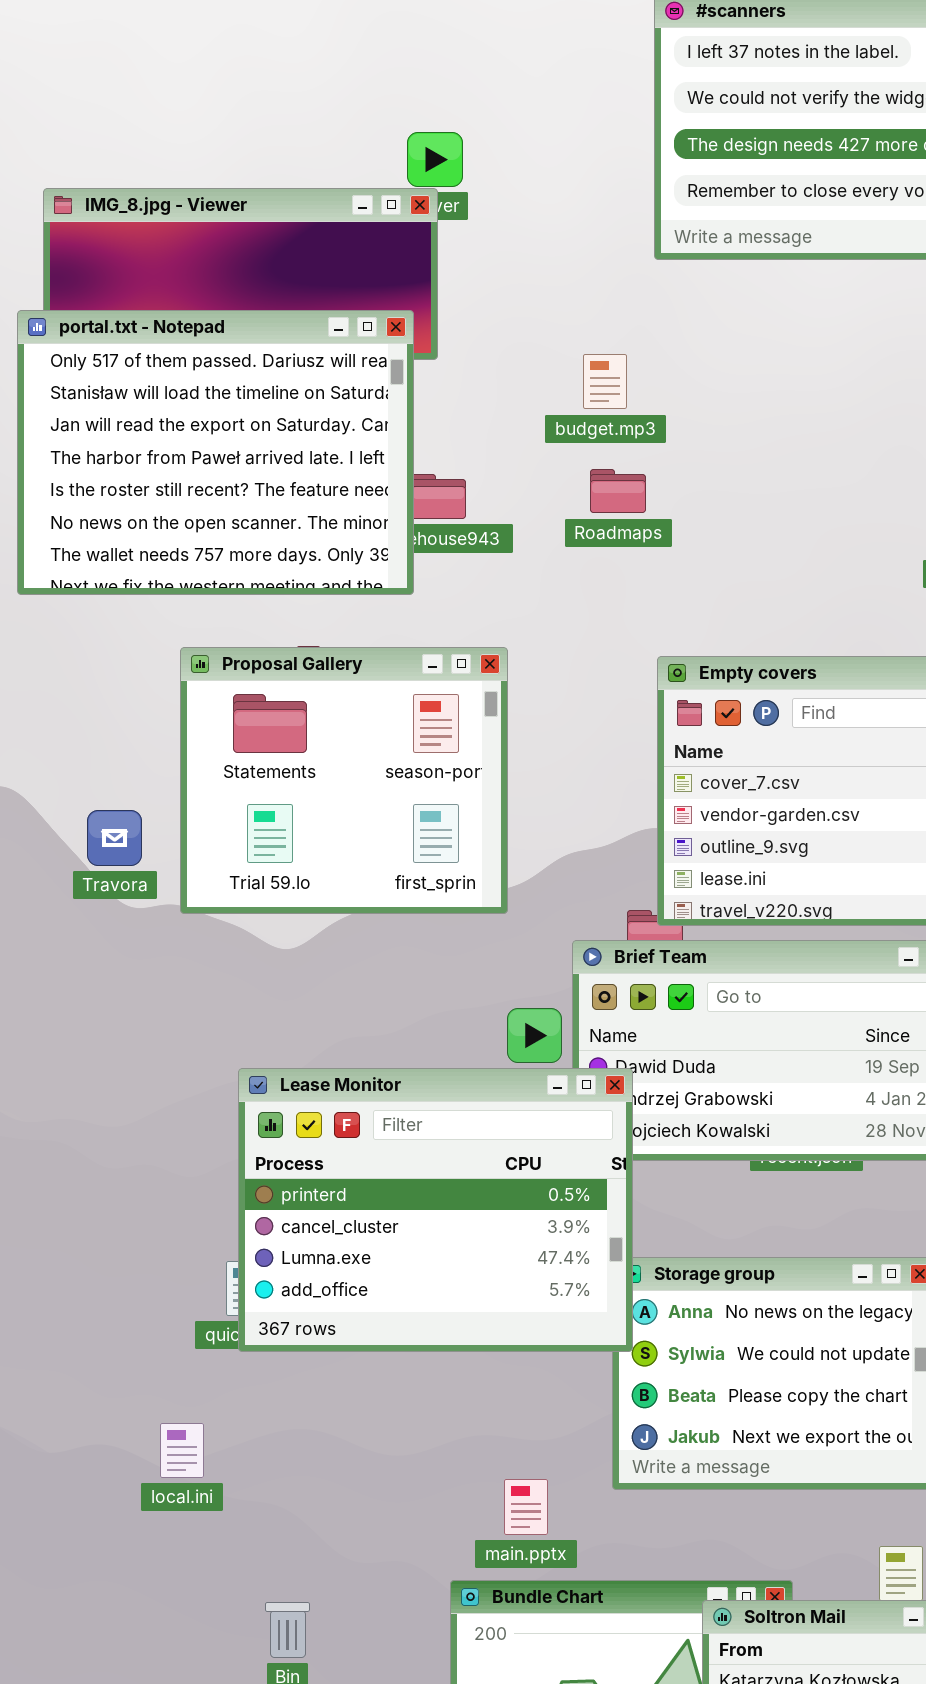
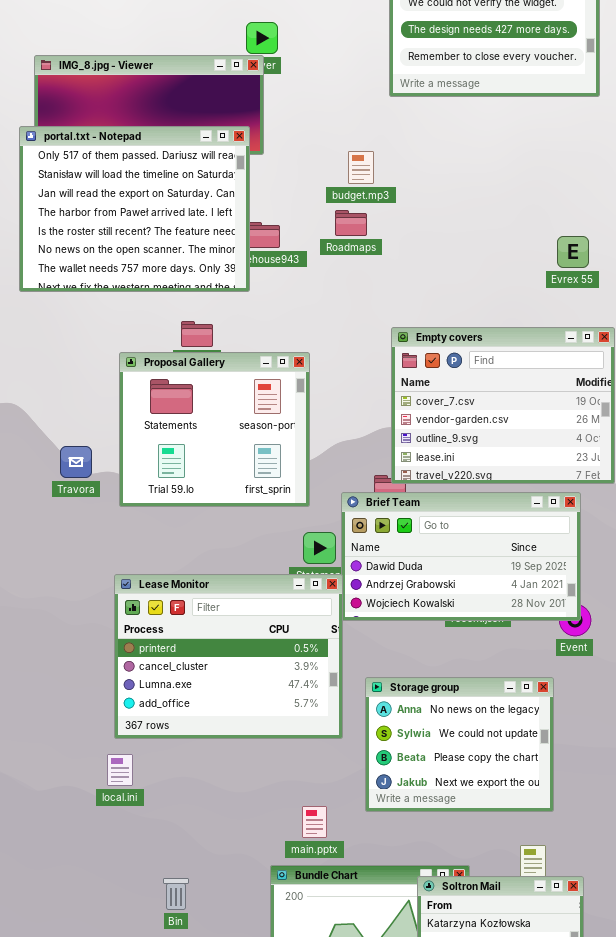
Roadmaps: [590,469,646,513] -> [335,210,367,236], moved
Proposal Gallery: [180,647,508,914] -> [119,352,310,507], moved
Travora: [87,810,142,866] -> [60,446,92,478], moved
Lease Monitor: [238,1068,633,1352] -> [114,574,343,739], moved
local.ini: [160,1423,204,1478] -> [107,754,133,786], moved

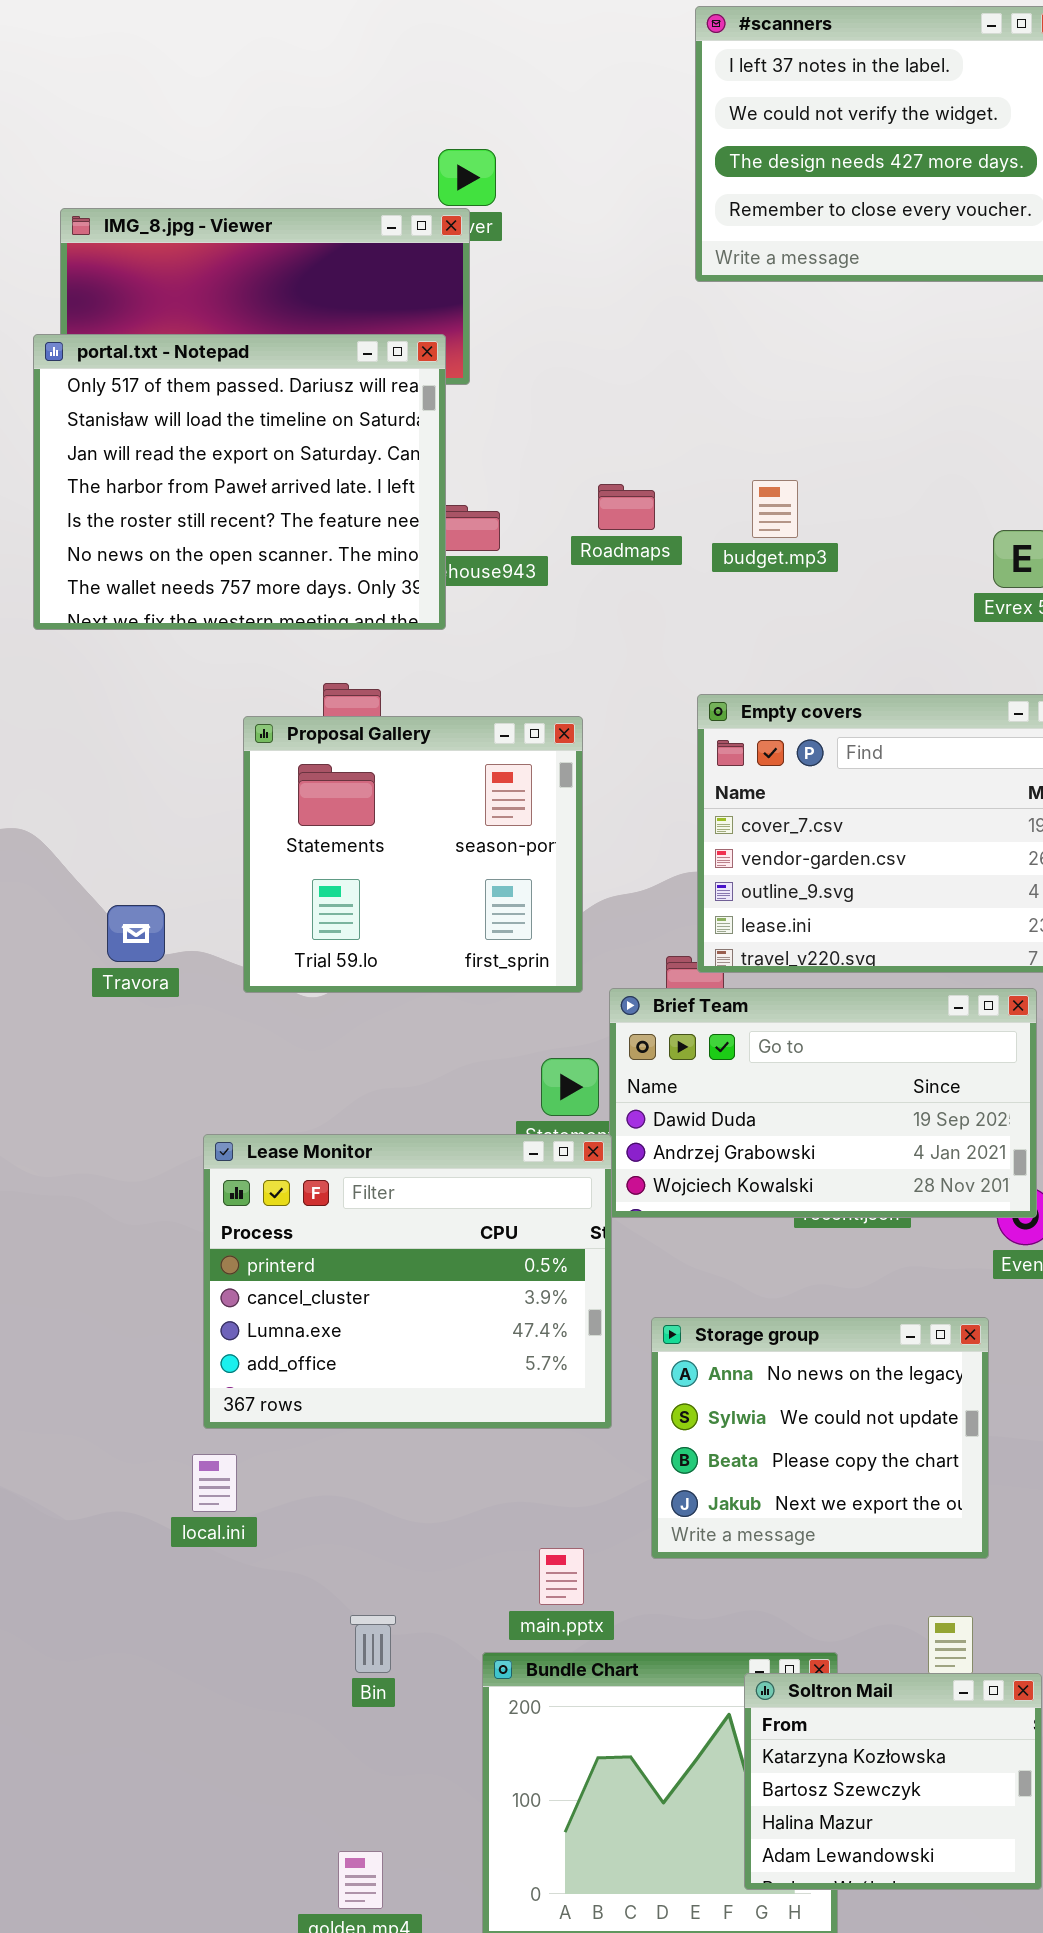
budget.mp3: [348,151,374,184] -> [752,480,798,538], moved
Proposal Gallery: [119,352,310,507] -> [243,716,583,993], moved
Bin: [163,878,189,910] -> [350,1615,396,1673], moved

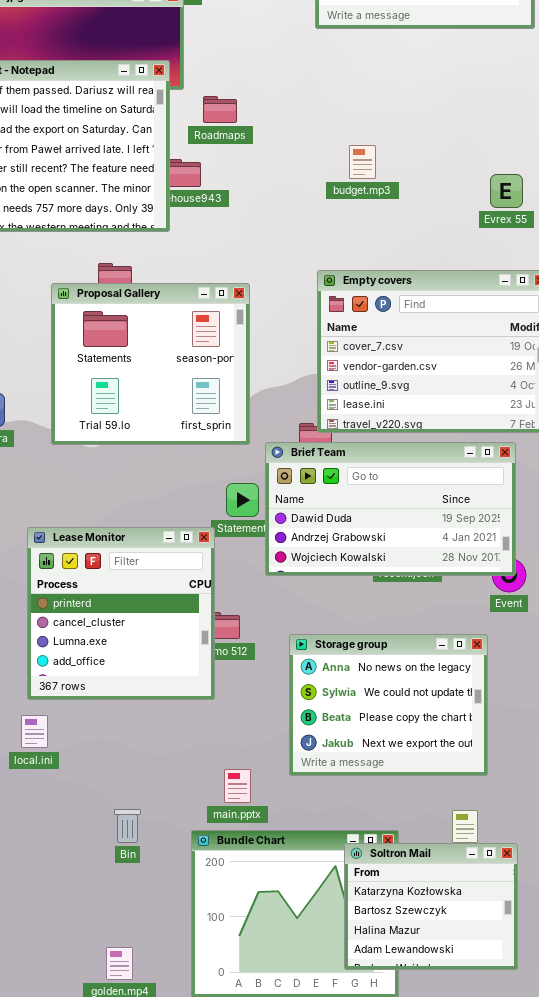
Roadmaps: [598,484,655,530] -> [203,96,237,123], moved
Lease Monitor: [203,1134,612,1429] -> [27,527,215,700], resized

